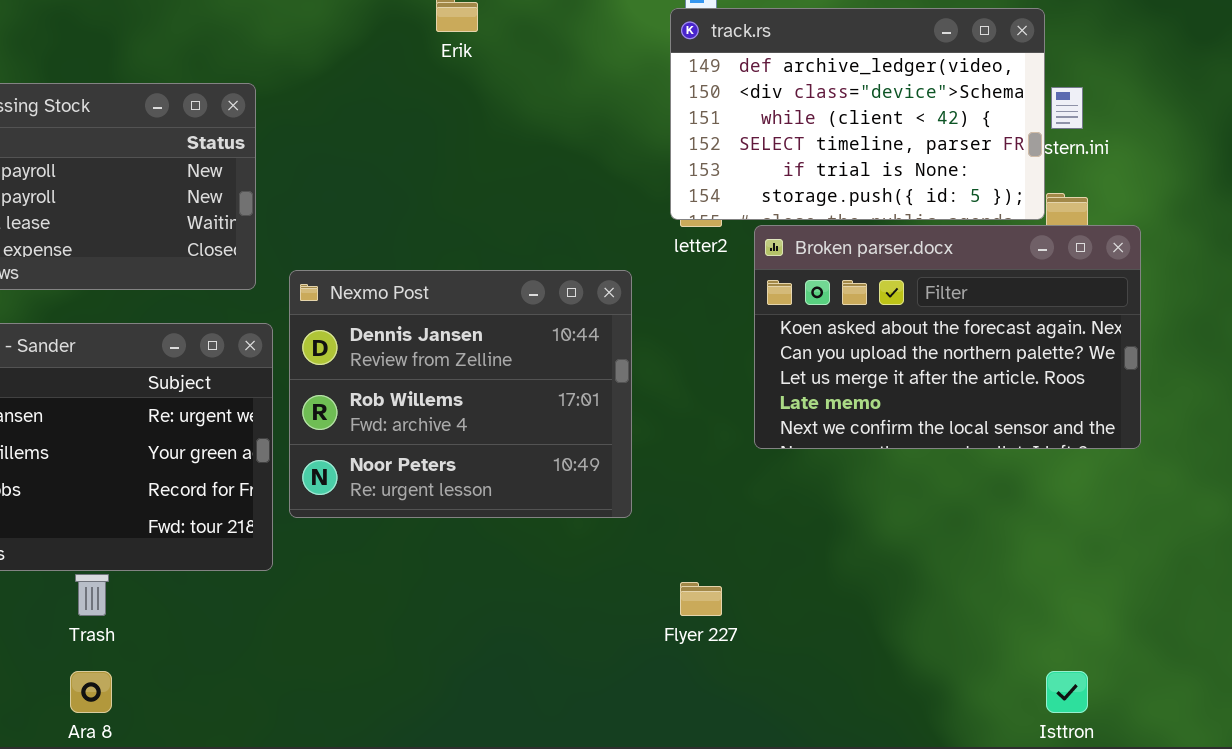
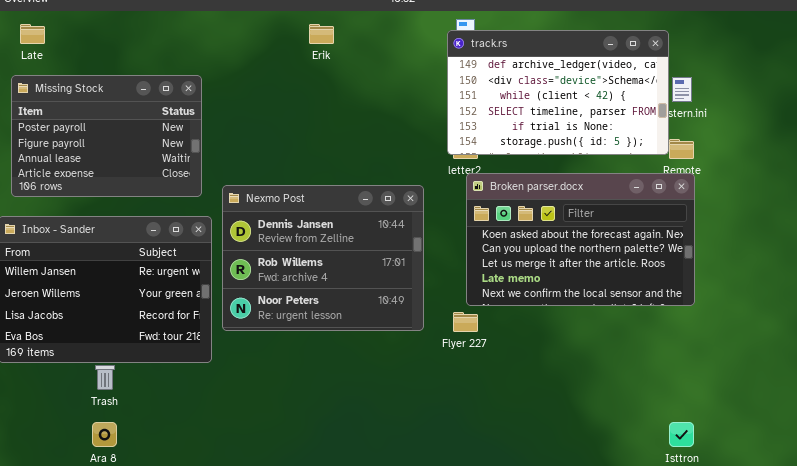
Broken parser.docx: [754,225,1141,449] -> [466,173,695,306], moved
Flyer 227: [680,582,722,616] -> [453,312,478,332], moved

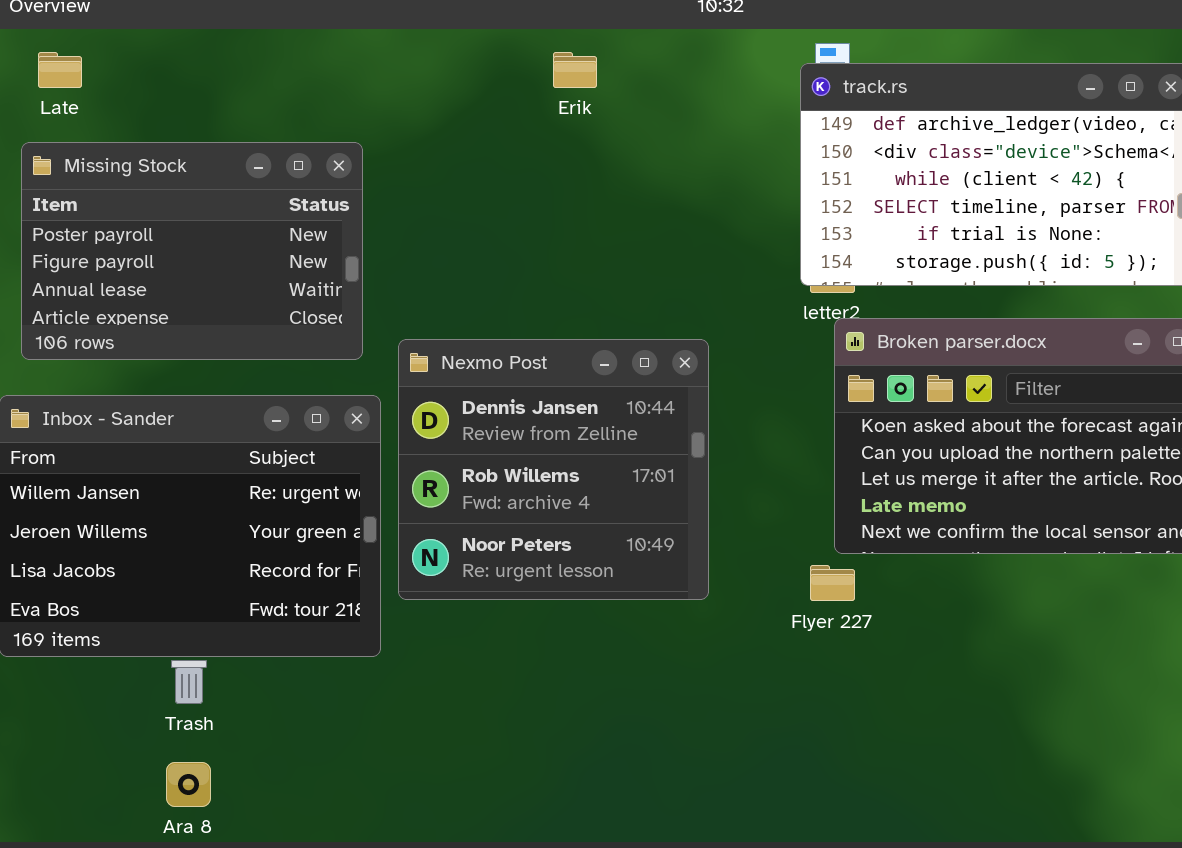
Nexmo Post: [222,185,424,331] -> [398,339,709,600], resized

